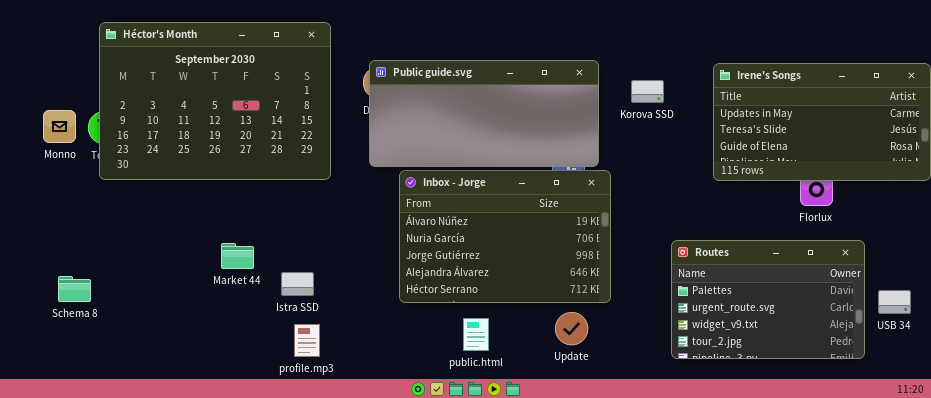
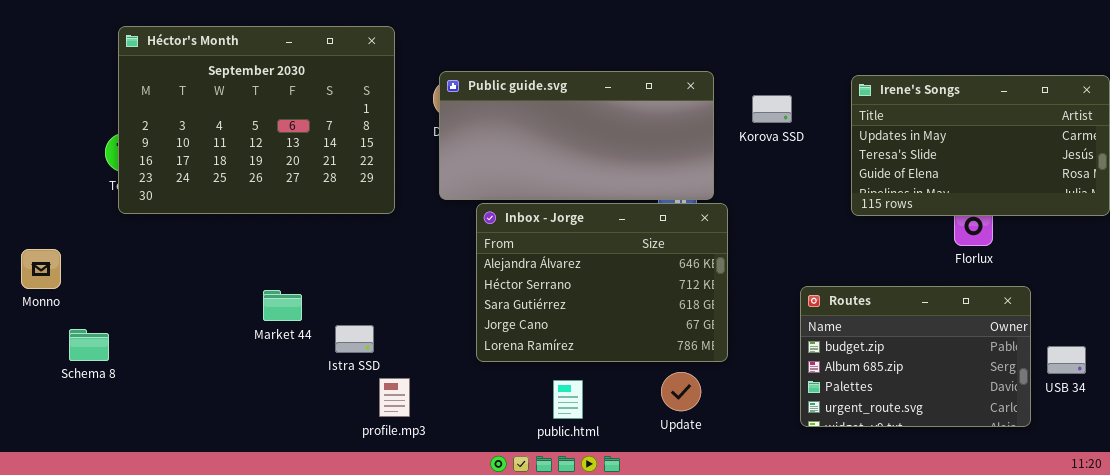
Monno: [43,110,76,143] -> [21,249,61,289], moved
Inbox - Jorge: [399,170,611,303] -> [476,203,728,362], scrolled down 3 rows
Routes: [671,240,865,359] -> [800,286,1031,427], scrolled up 2 rows
profile.mp3: [294,324,320,357] -> [379,378,410,417], moved

